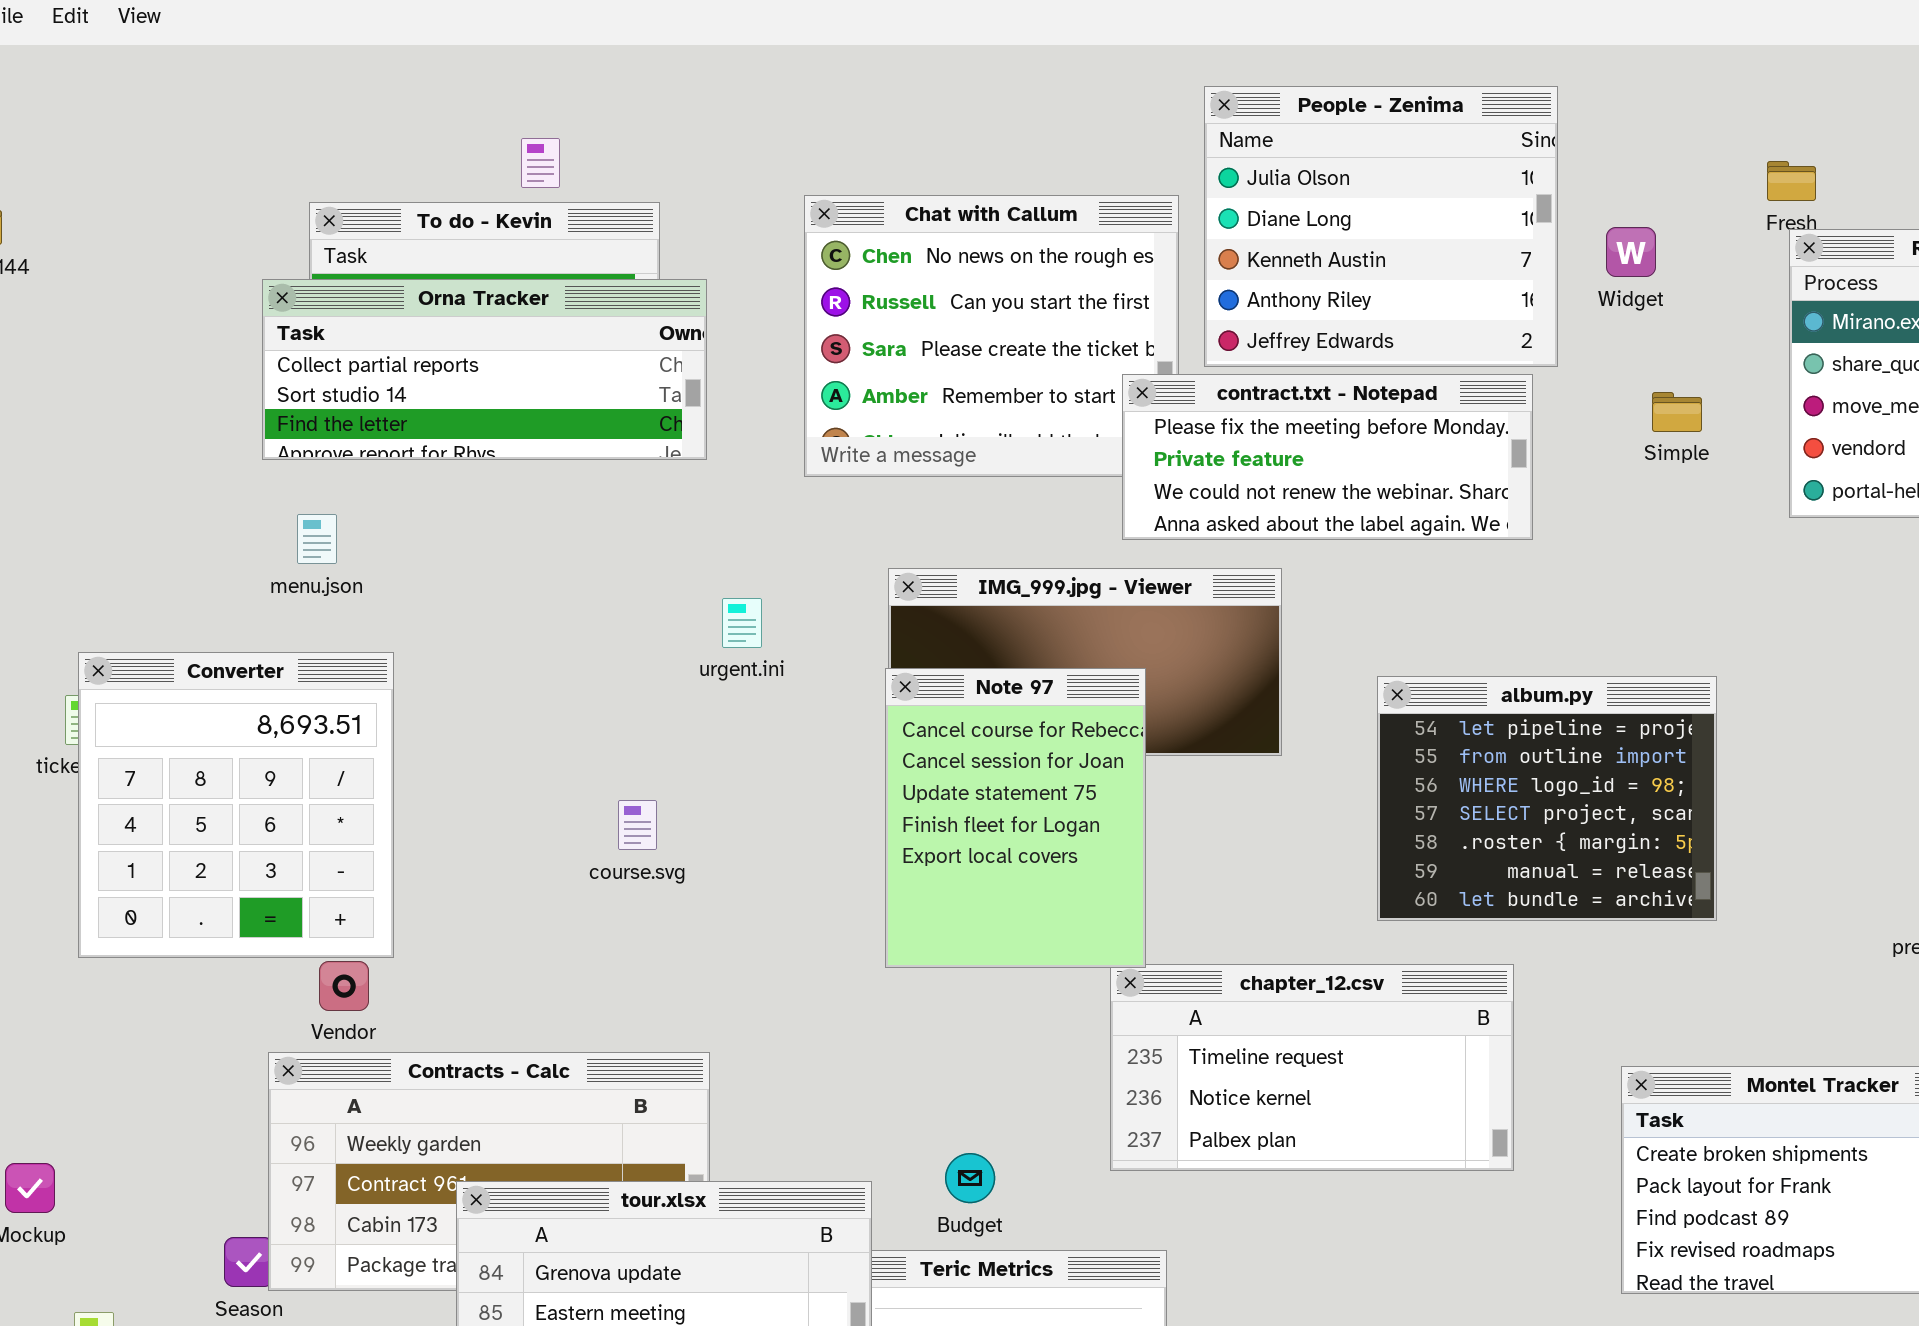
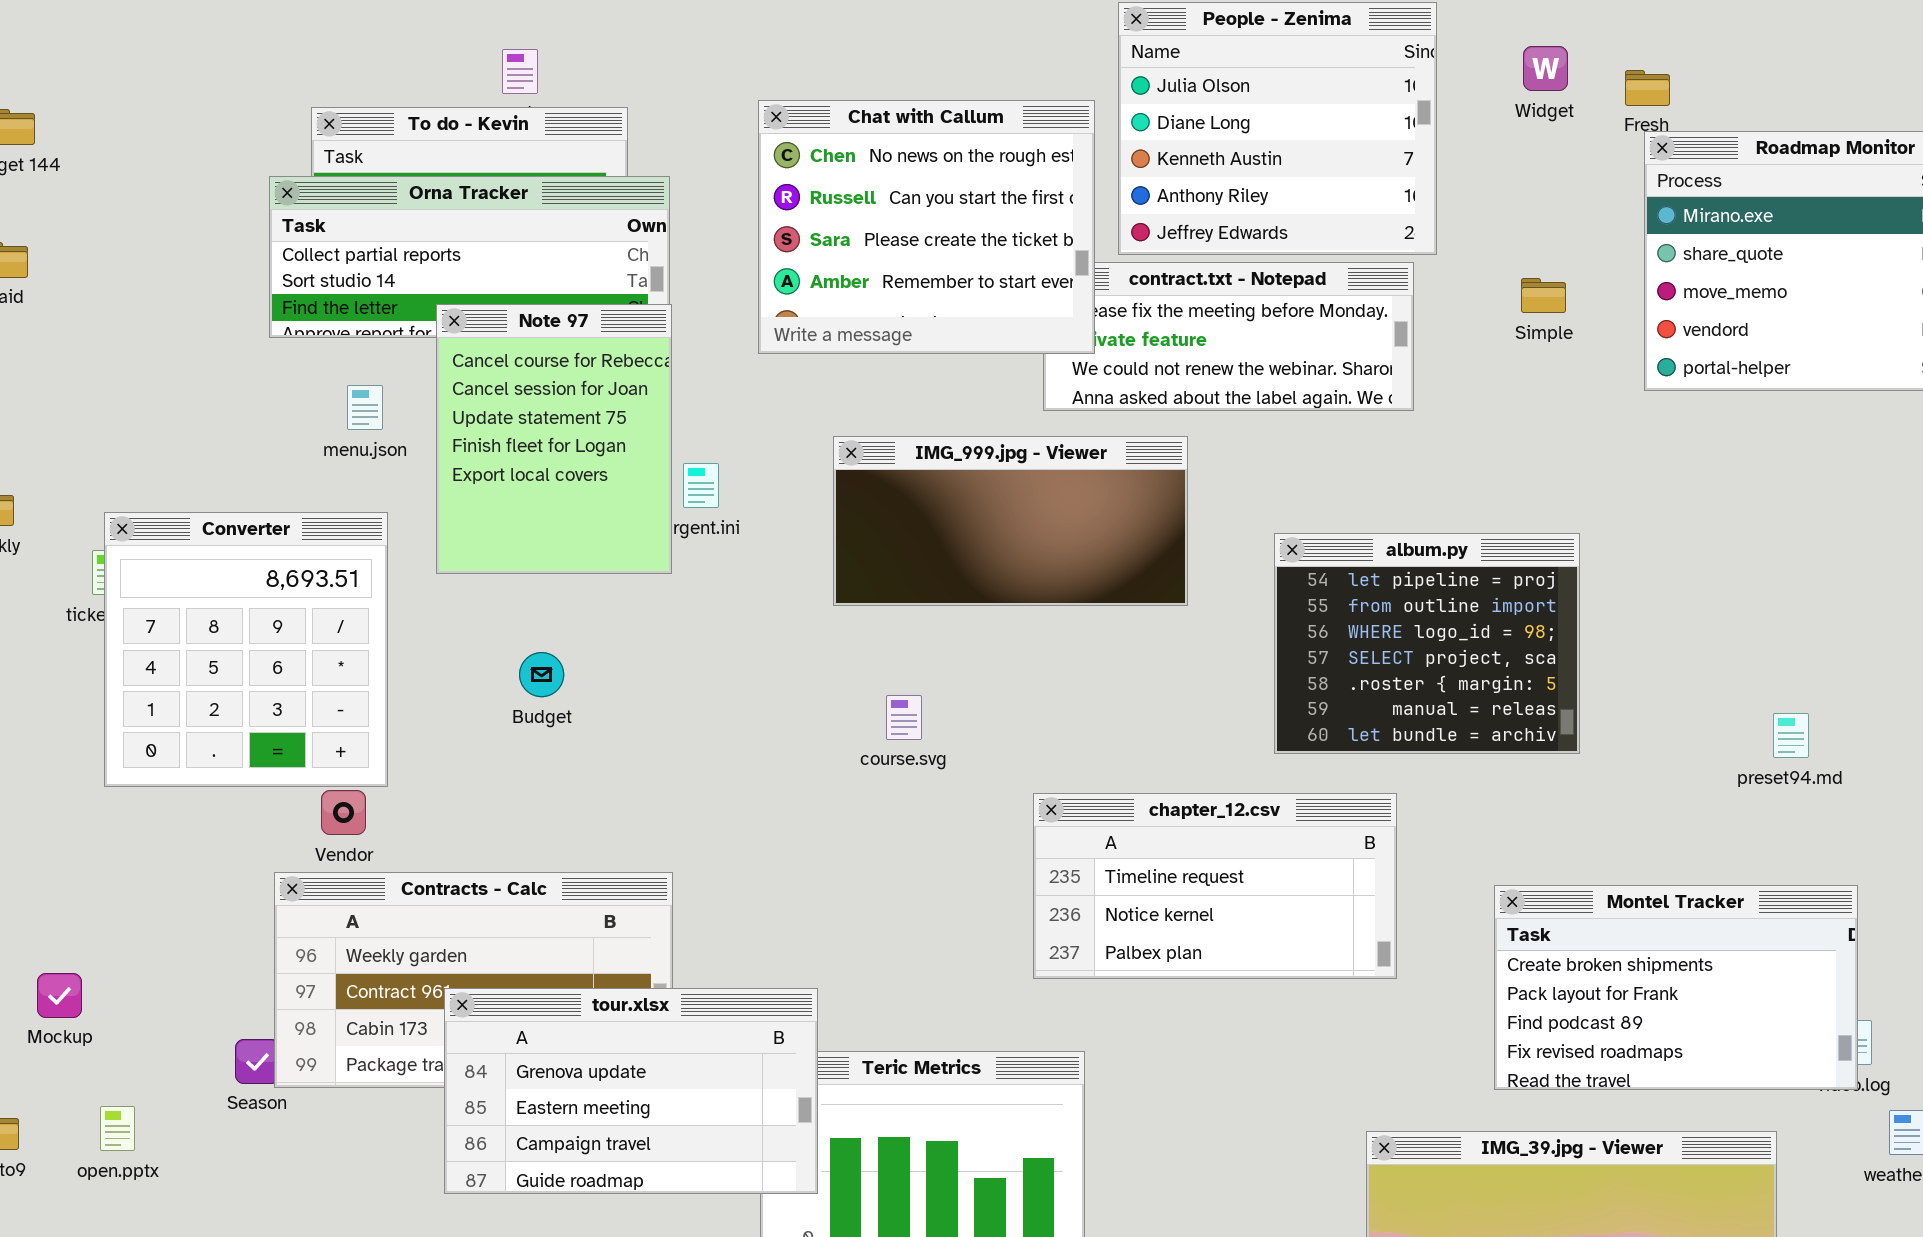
Chat with Callum: [804,195,1179,477] -> [758,100,1095,354], raised
Widget: [1606,227,1656,277] -> [1523,46,1568,91], moved
menu.json: [297,514,337,564] -> [347,385,383,430], moved
Note 97: [885,668,1146,968] -> [436,304,672,574], moved
course.svg: [618,800,657,850] -> [886,695,922,740], moved
Budget: [945,1153,995,1203] -> [519,652,564,697], moved

